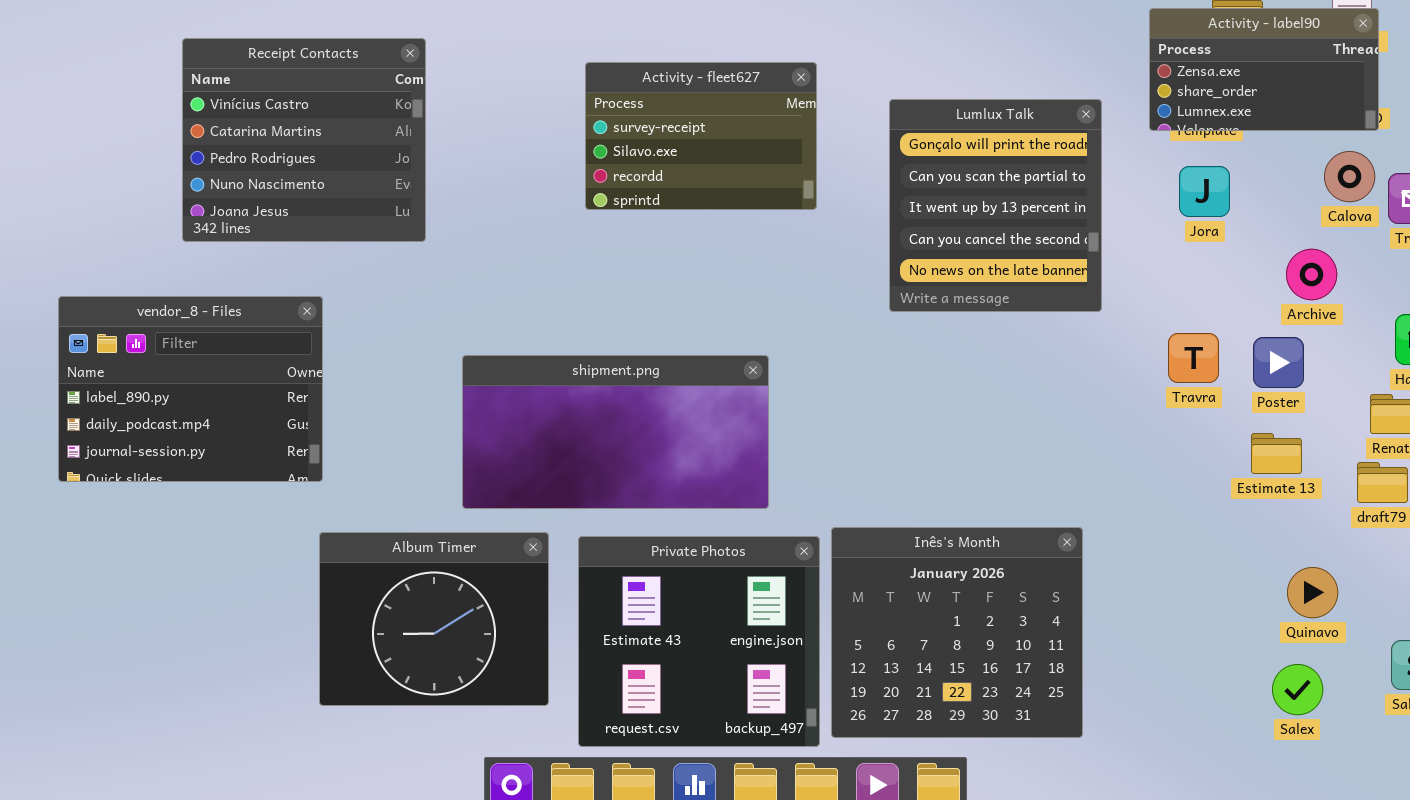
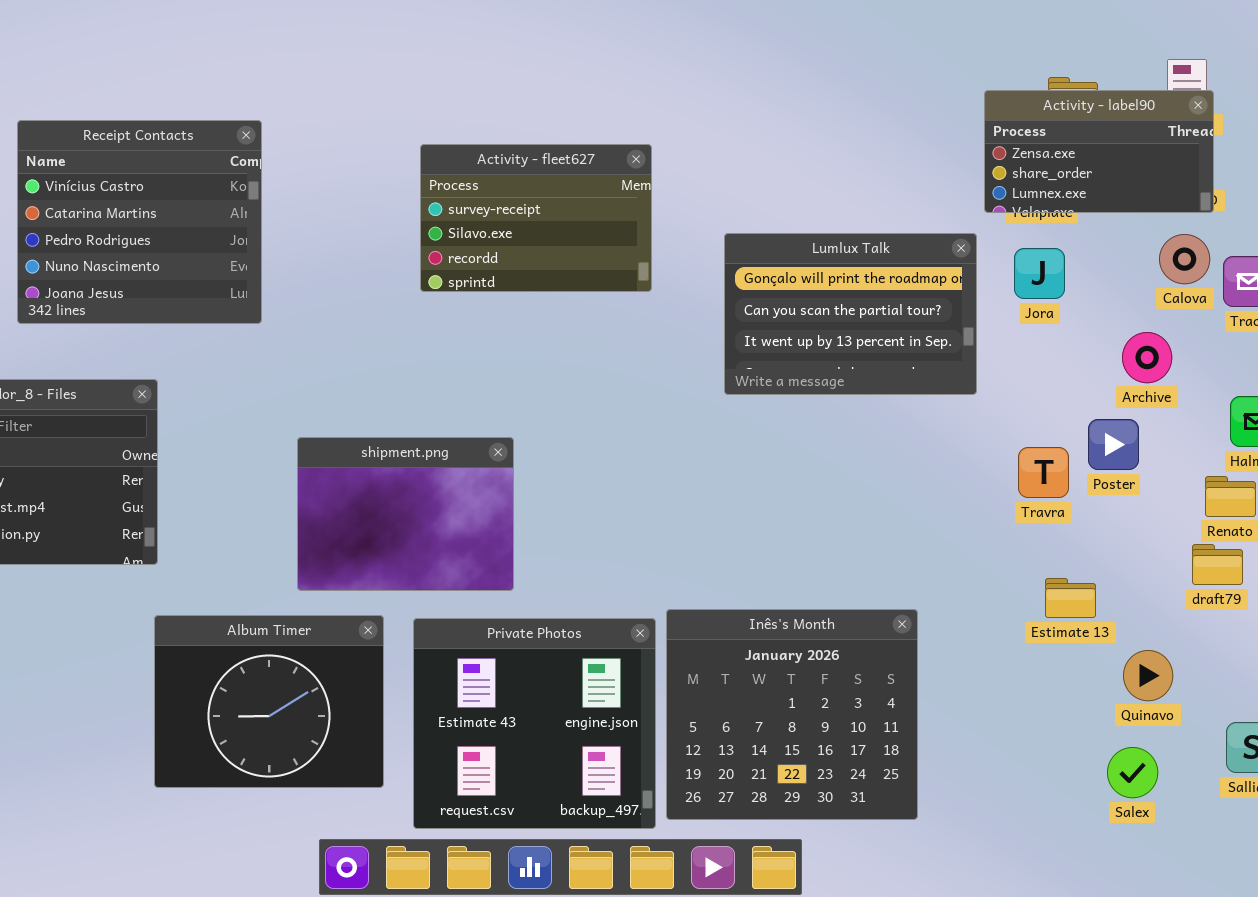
Lumlux Talk: [889,99,1102,312] -> [724,233,977,395], resized
Travra: [1168,333,1219,383] -> [1018,447,1069,498], moved
shipment.png: [462,355,769,509] -> [297,437,514,591], resized
Estimate 13: [1251,433,1302,474] -> [1045,578,1096,618], moved

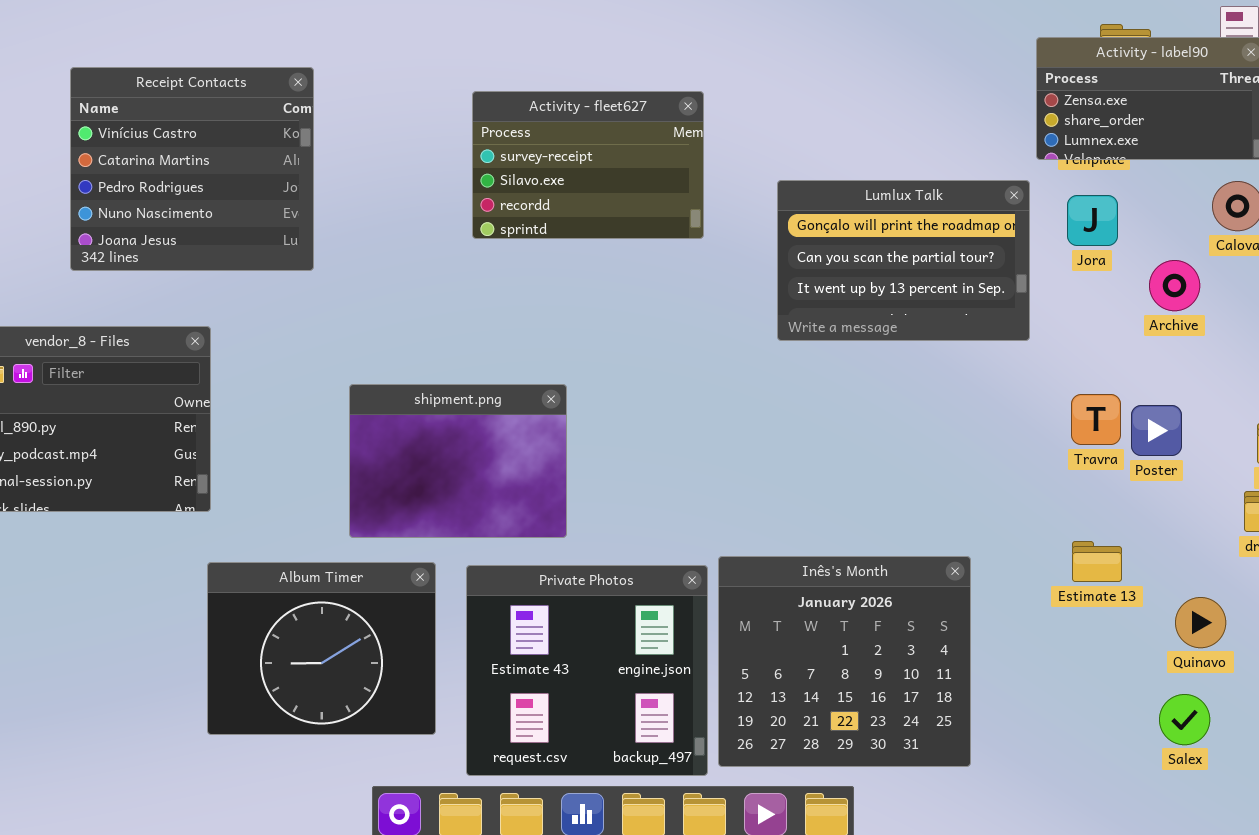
Archive: [1122,332,1172,383] -> [1149,260,1200,311], moved
Poster: [1088,419,1139,470] -> [1131,405,1182,456], moved
Estimate 13: [1045,578,1096,618] -> [1072,541,1122,582], moved

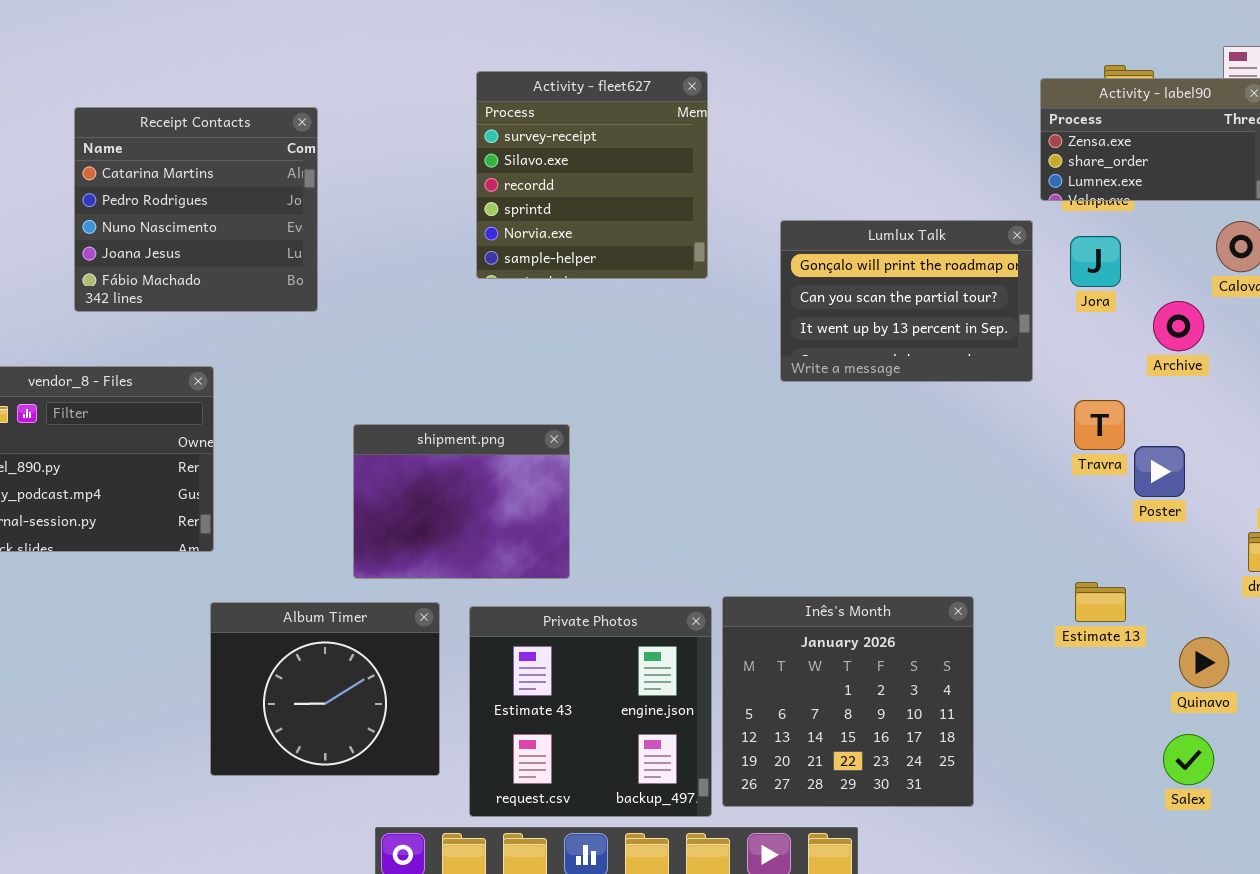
Receipt Contacts: [70,67,314,271] -> [74,107,318,312], scrolled down 1 row
Activity - fleet627: [472,91,704,239] -> [476,71,708,279], resized
Travra: [1071,394,1121,445] -> [1074,400,1125,450], moved

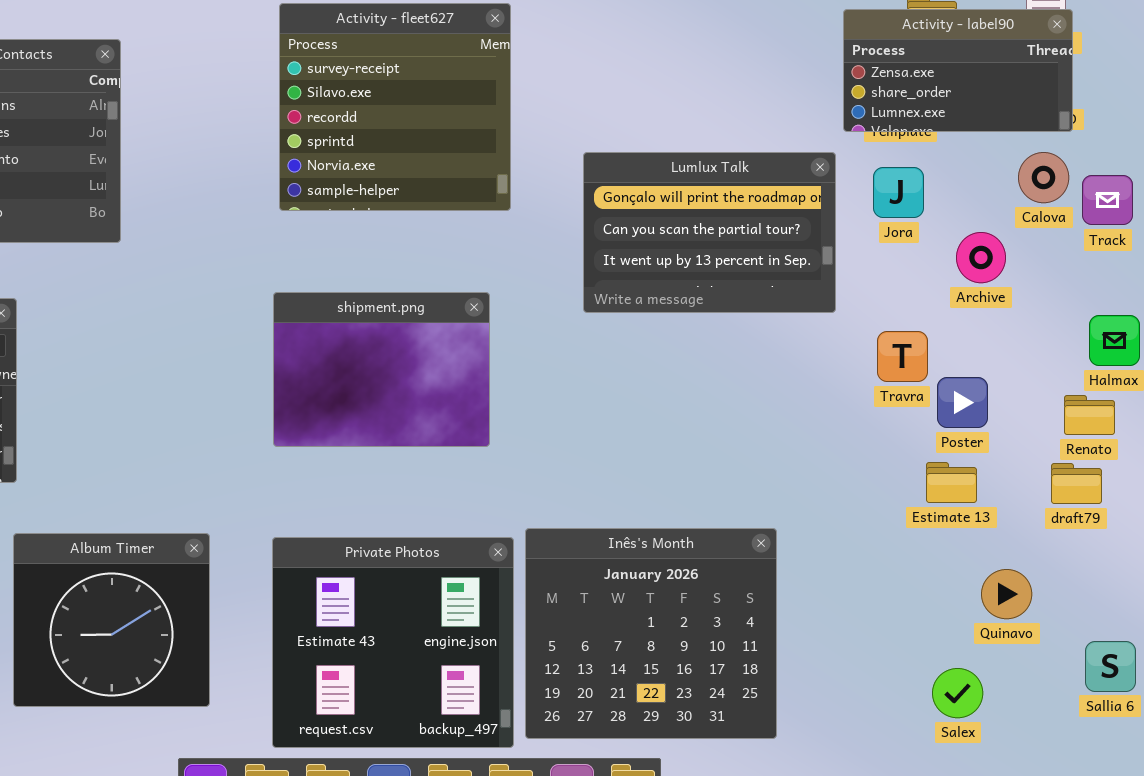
shipment.png: [353,424,570,579] -> [273,292,490,447], moved
Estimate 13: [1075,582,1126,622] -> [926,462,977,503], moved
Album Timer: [210,602,440,776] -> [13,533,210,707], resized
Salex: [1163,734,1214,785] -> [932,668,983,718], moved

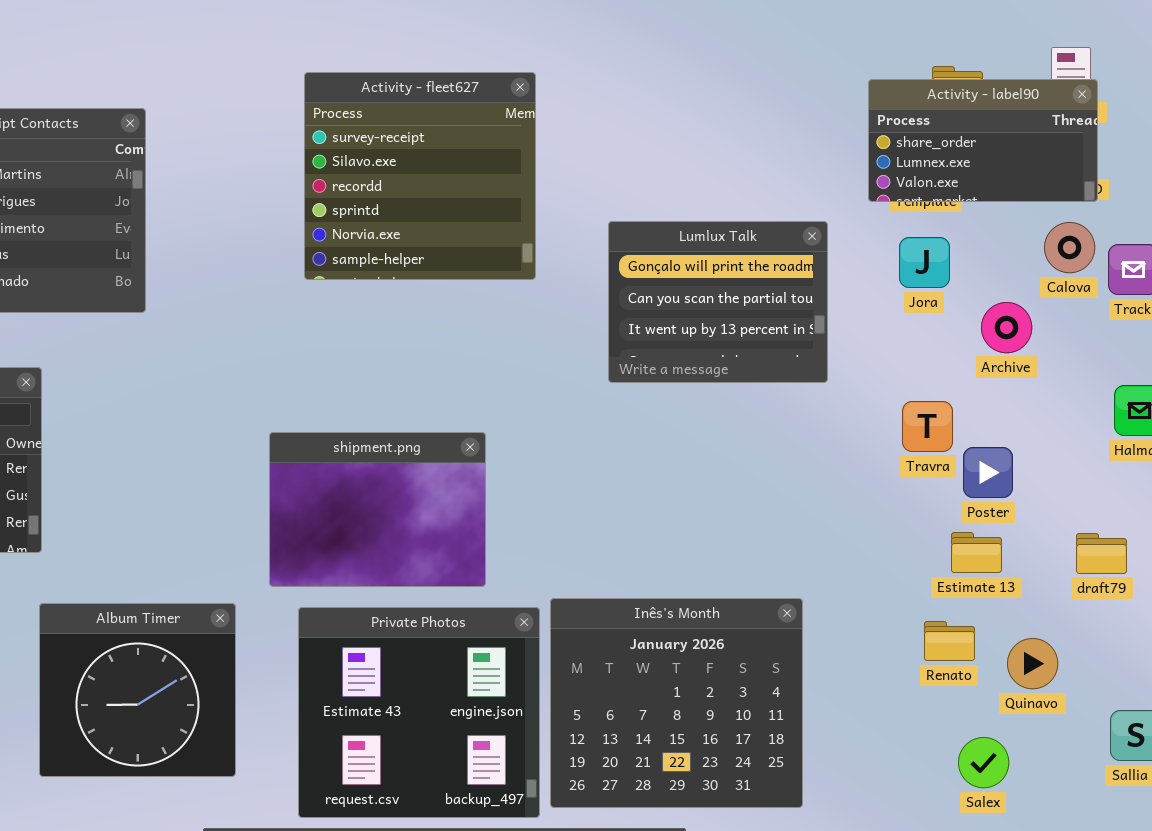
Activity - label90: [843,9,1073,132] -> [868,79,1098,202], scrolled down 1 row
Lumlux Talk: [583,152,836,313] -> [608,221,828,383], resized
shipment.png: [273,292,490,447] -> [269,432,486,587], moved
Renato: [1064,395,1115,435] -> [924,621,975,661], moved

